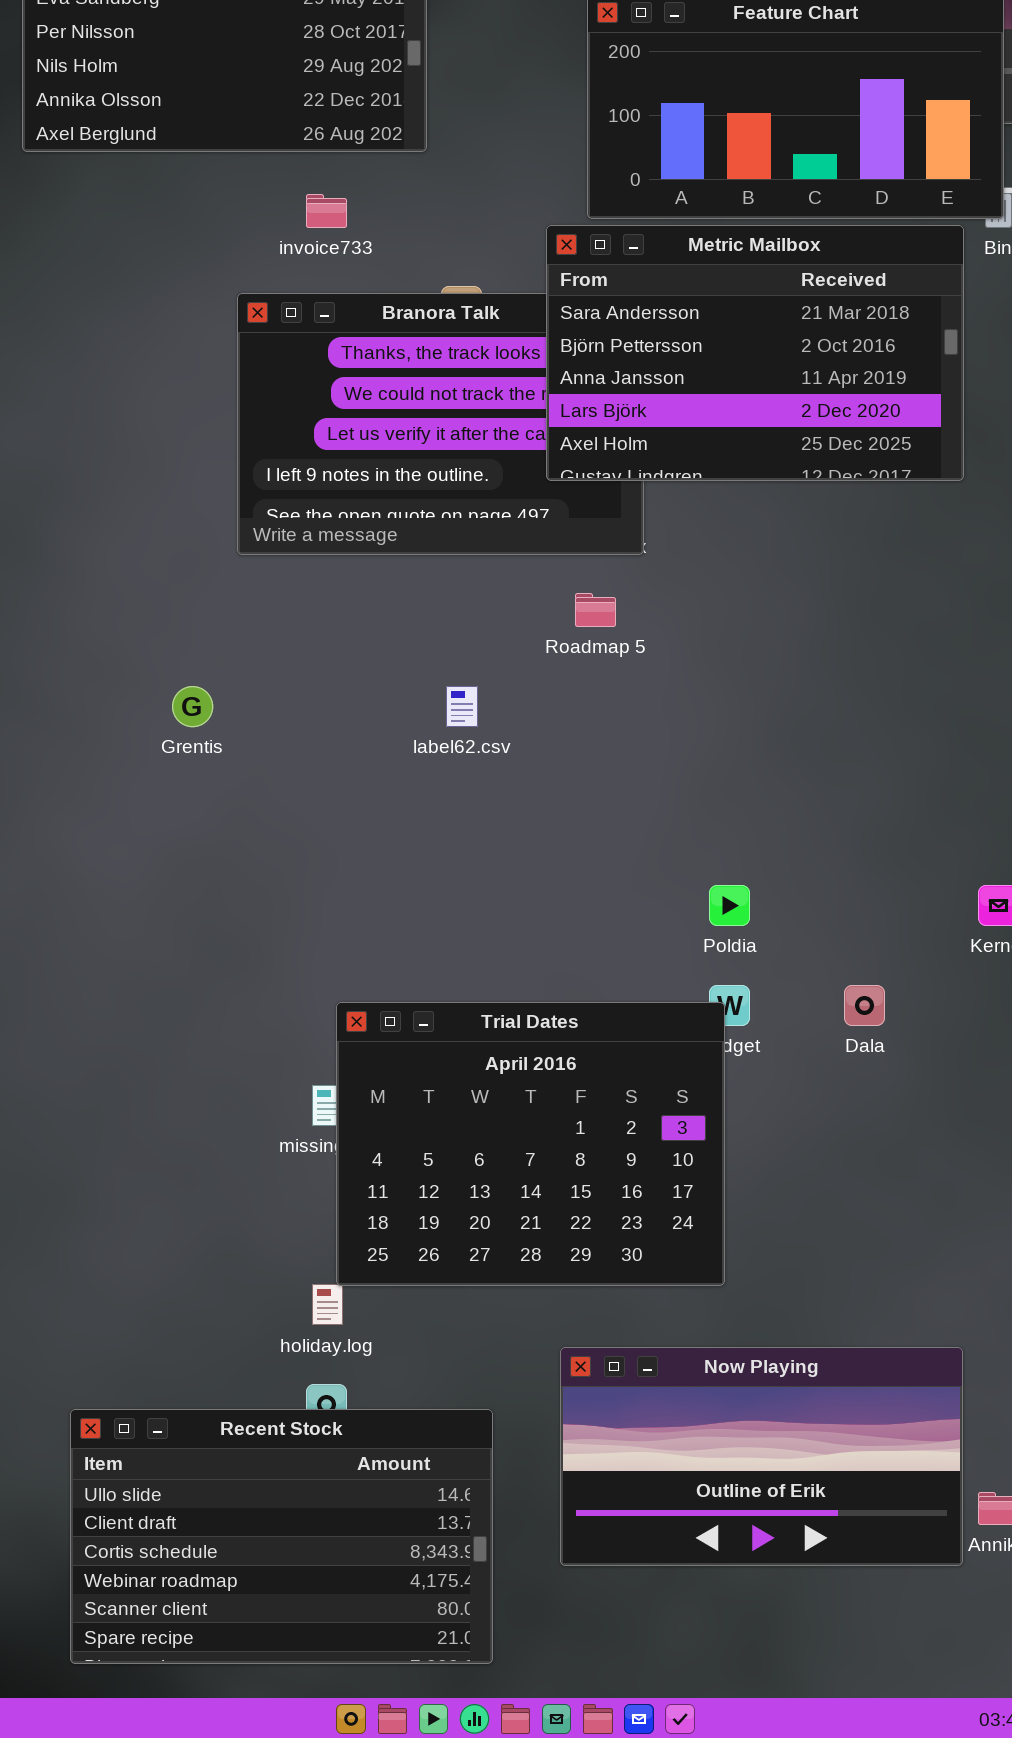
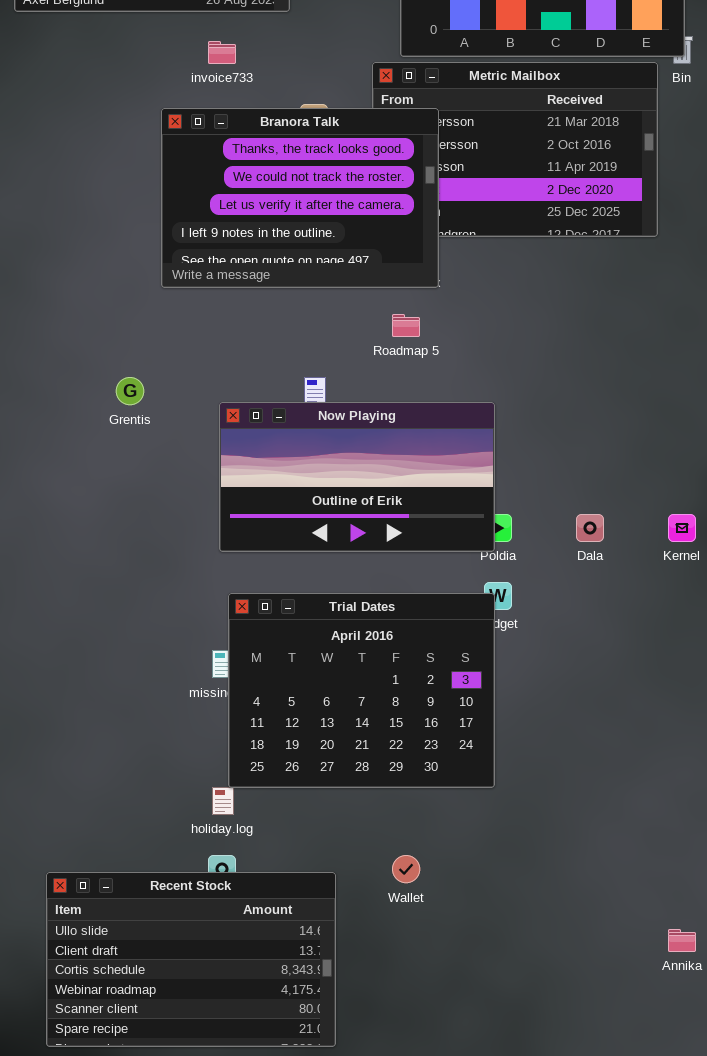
Branora Talk: [237,293,644,555] -> [161,108,439,288], raised
Dala: [844,985,885,1026] -> [576,514,604,542], moved
Now Playing: [560,1347,963,1566] -> [219,402,495,552], moved

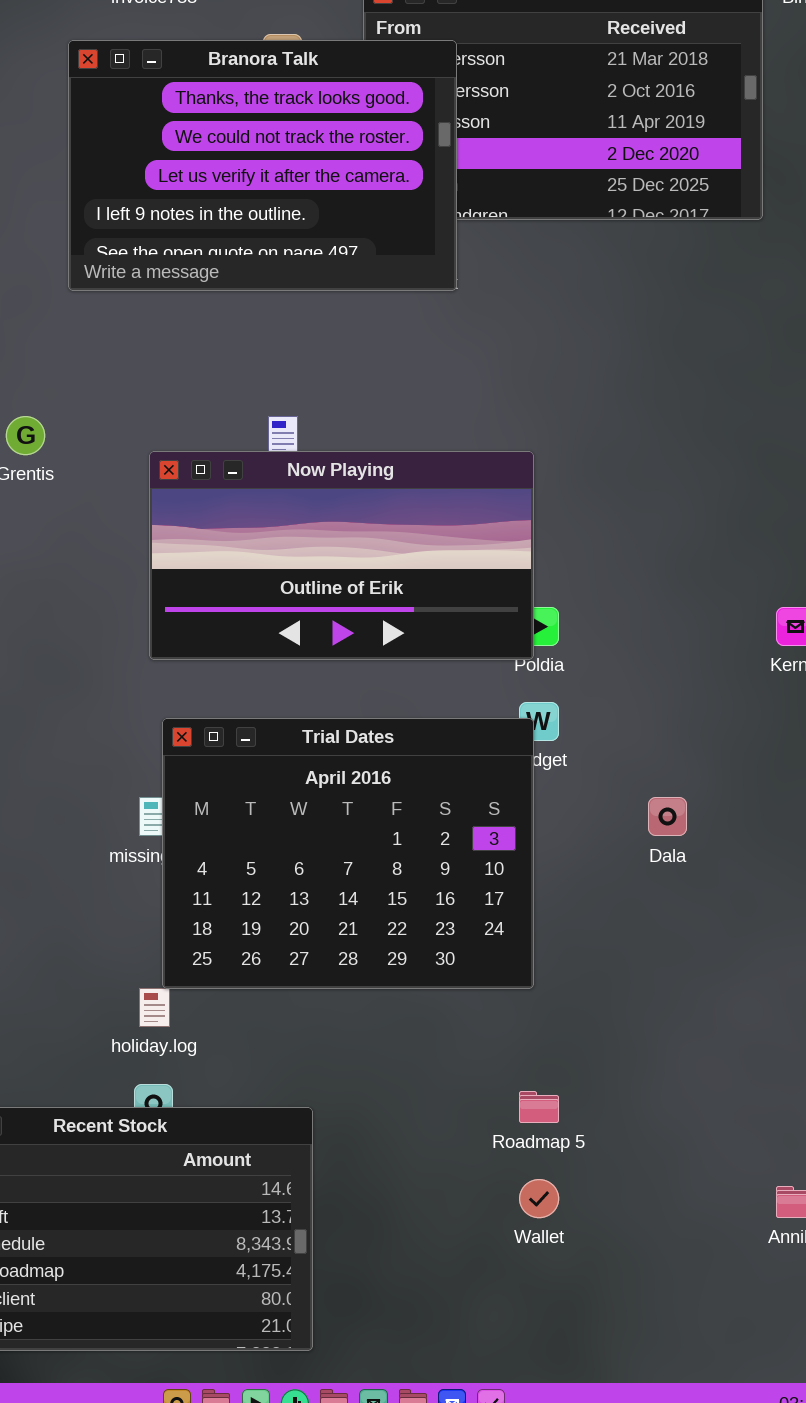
Roadmap 5: [392,314,420,337] -> [519,1091,559,1123], moved
Dala: [576,514,604,542] -> [648,797,687,836], moved
Wallet: [392,855,420,883] -> [519,1179,559,1218], moved

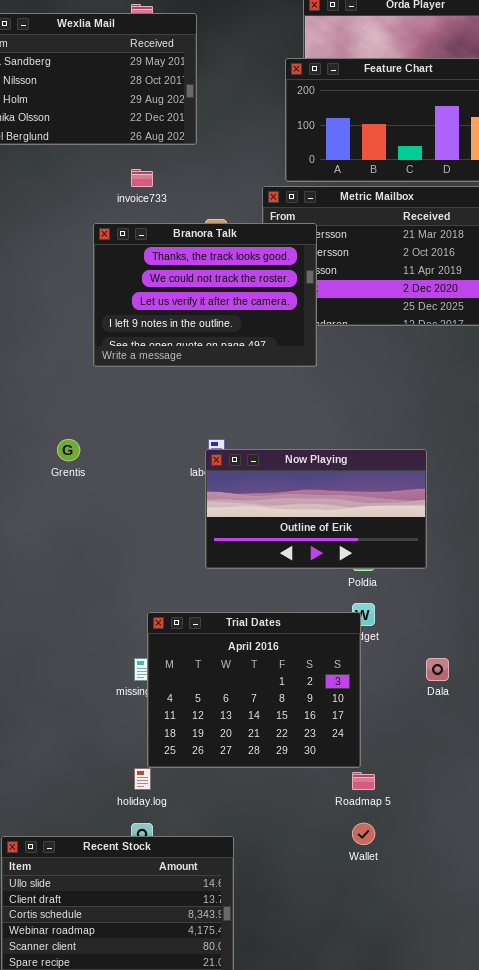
Now Playing: [149,451,534,660] -> [205,449,427,569], moved
Roadmap 5: [519,1091,559,1123] -> [352,772,375,790], moved
Wallet: [519,1179,559,1218] -> [352,823,375,845], moved

